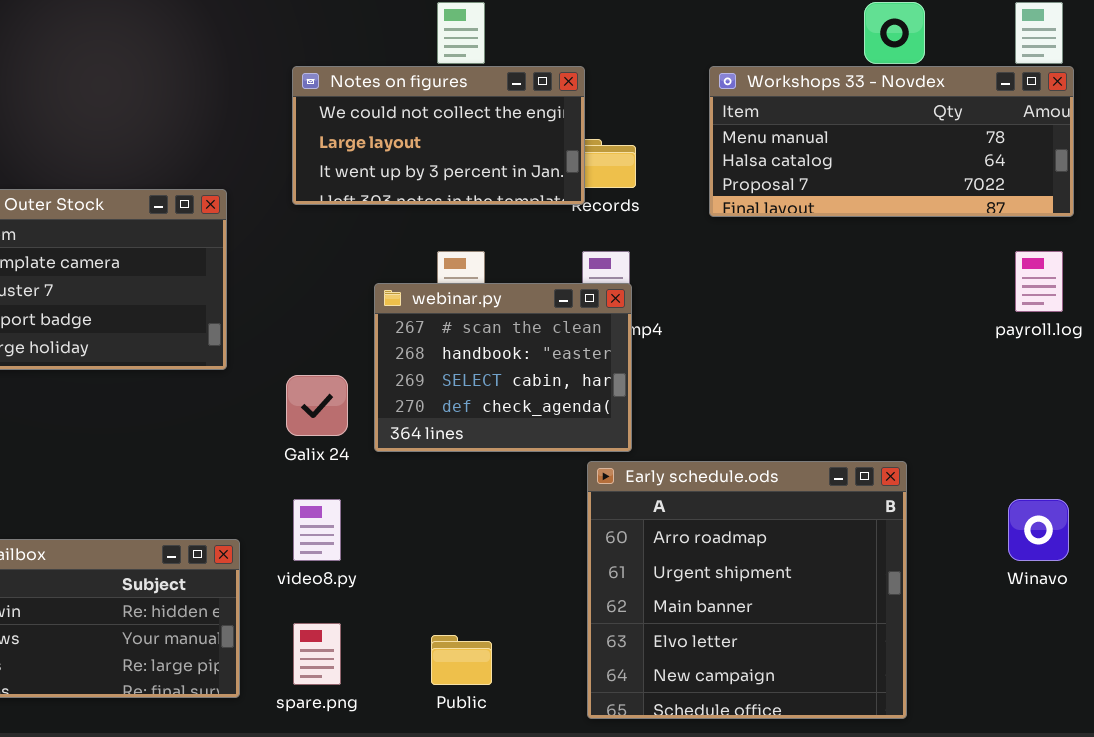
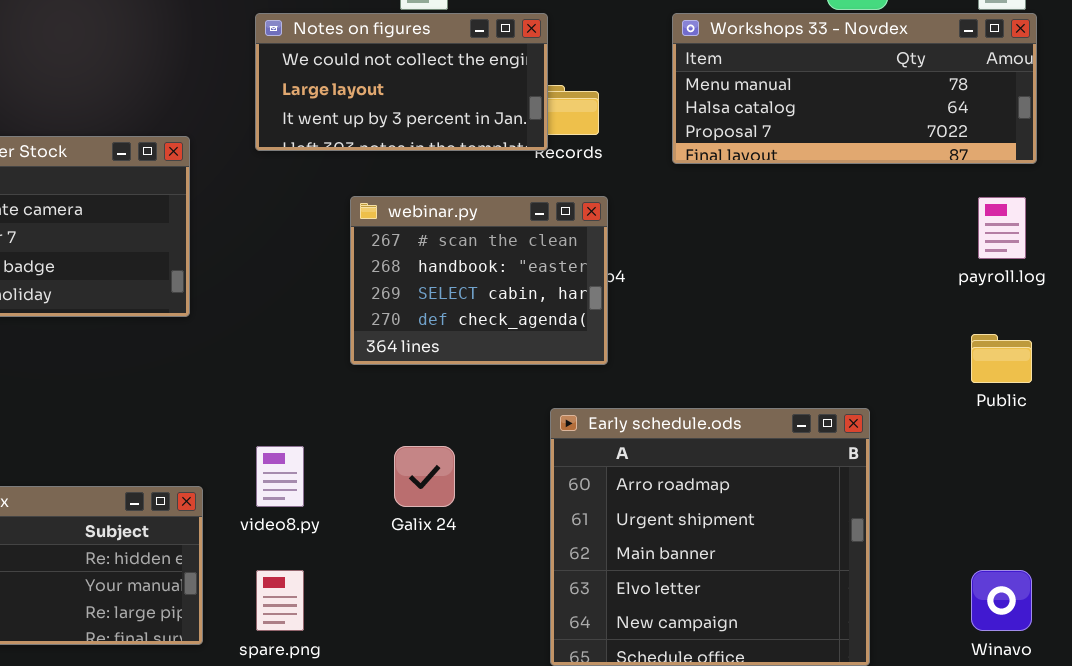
webinar.py: [374,283,632,452] -> [350,196,608,365], moved
Galix 24: [286,375,348,436] -> [394,446,455,507], moved
Winavo: [1008,499,1069,561] -> [971,570,1032,631], moved
Public: [431,635,492,685] -> [971,334,1032,383], moved

